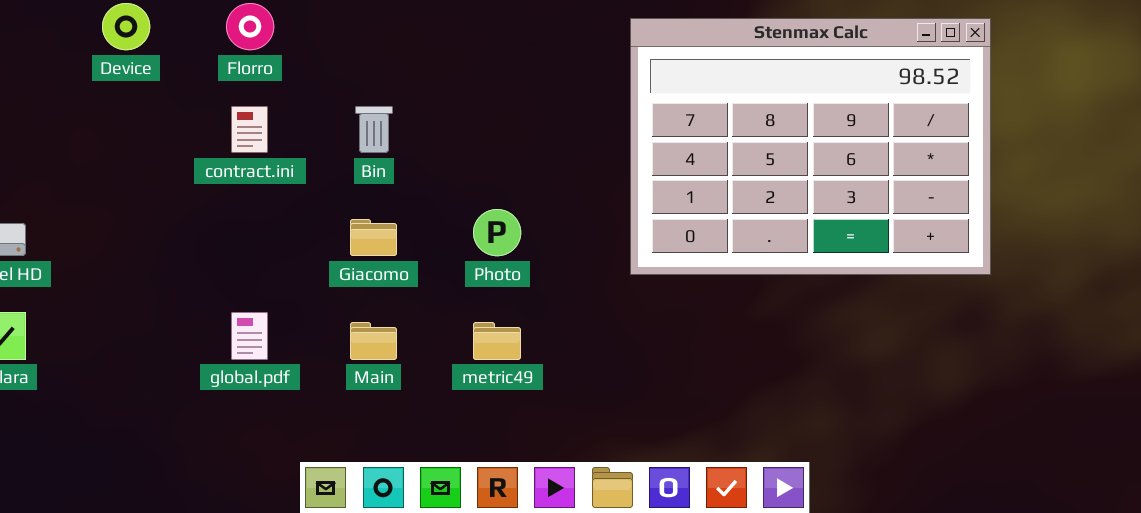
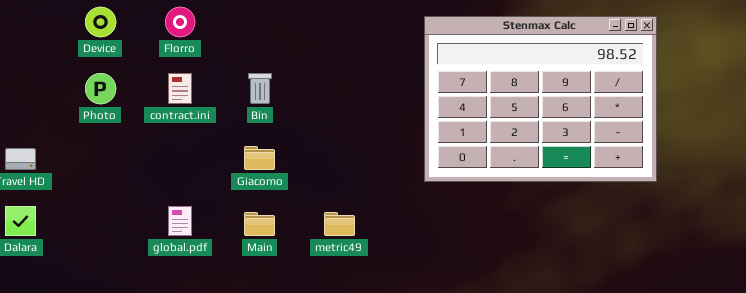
Photo: [473,209,521,256] -> [85,73,116,104], moved

